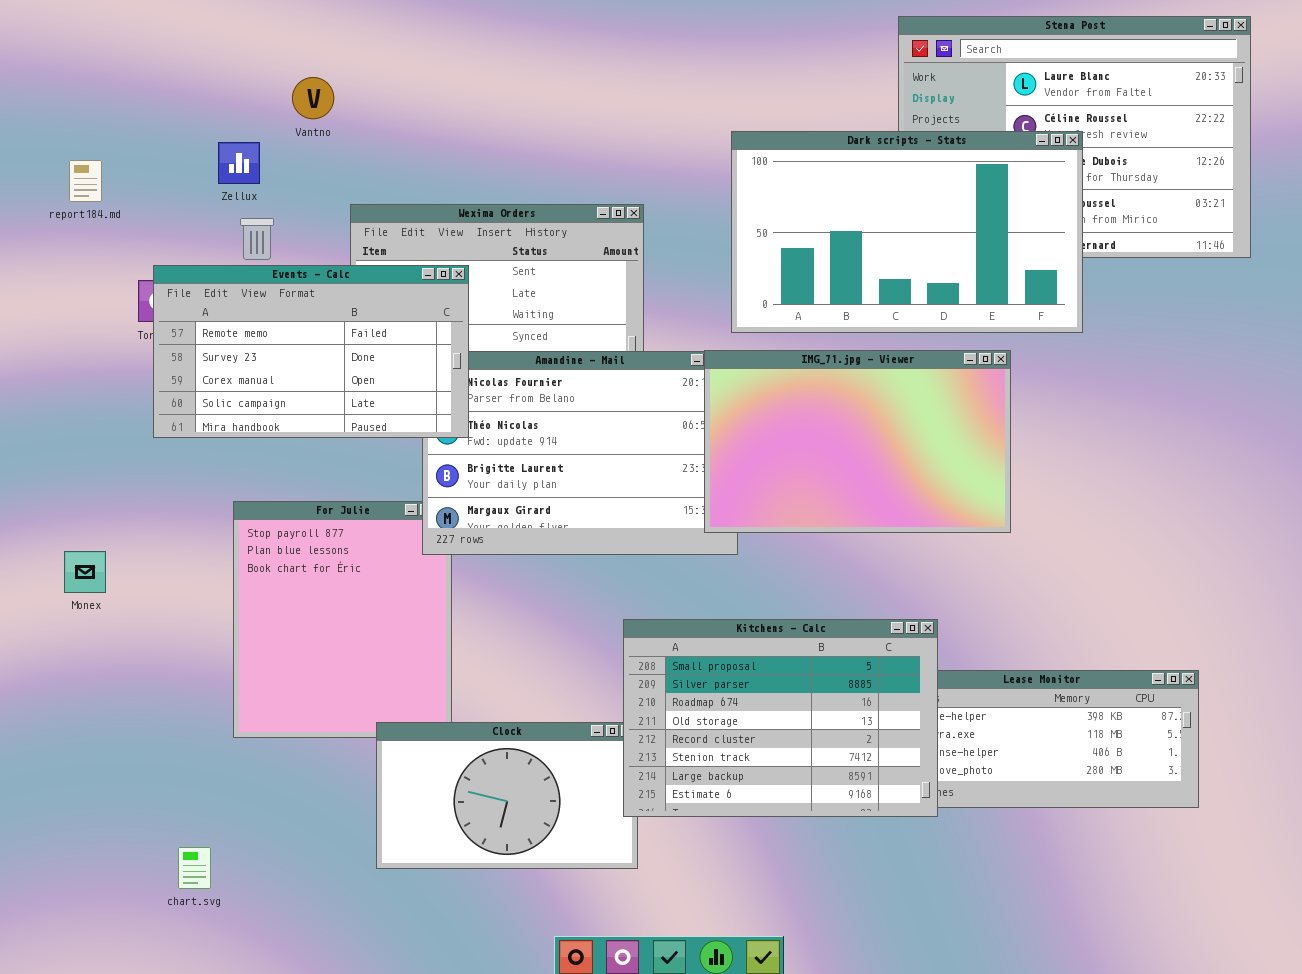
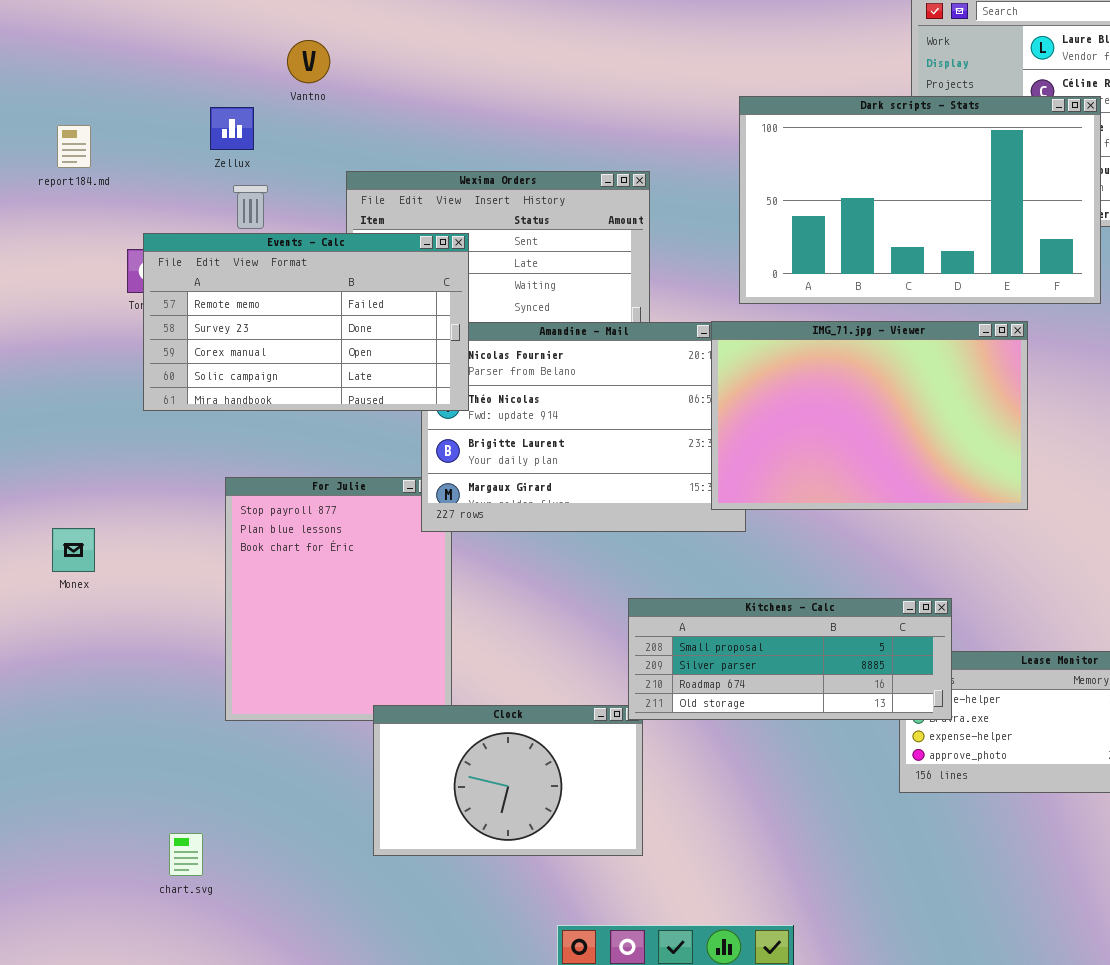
Kitchens - Calc: [623,619,938,817] -> [628,598,952,720], resized

